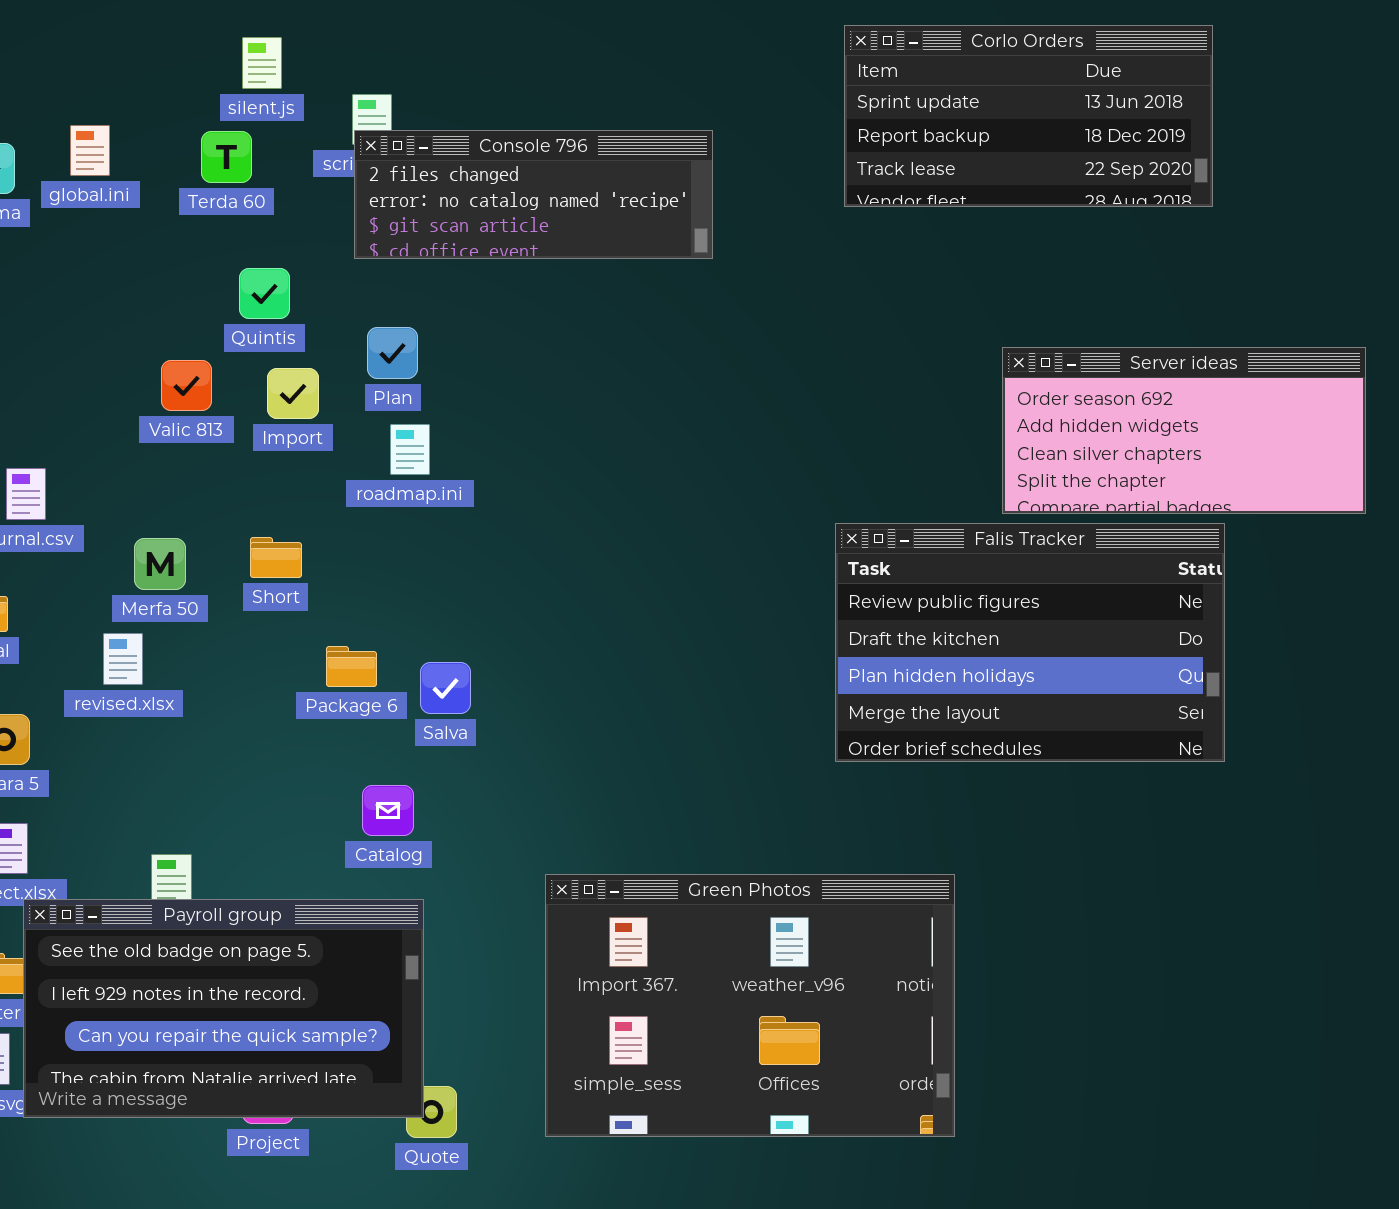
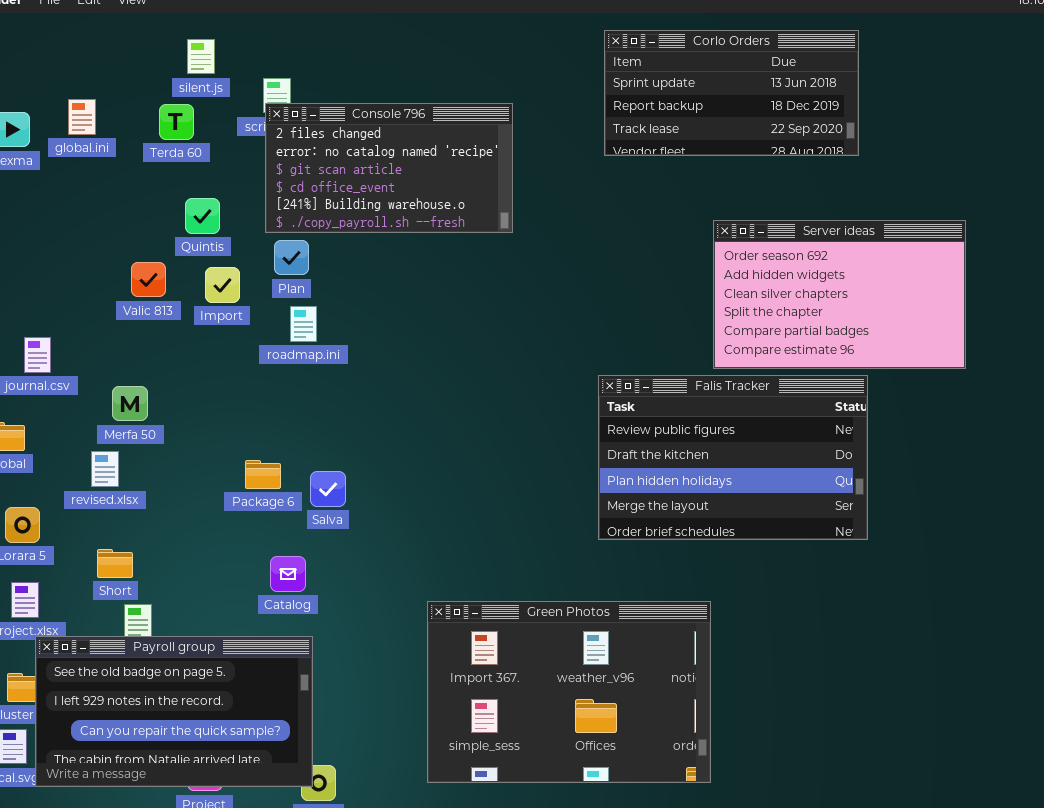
Console 796: [354,130,713,259] -> [265,103,513,233], resized
Server ideas: [1002,347,1366,514] -> [713,220,966,369], resized
Short: [250,537,302,578] -> [97,549,133,578], moved
Green Photos: [545,874,955,1137] -> [427,601,711,783], moved

